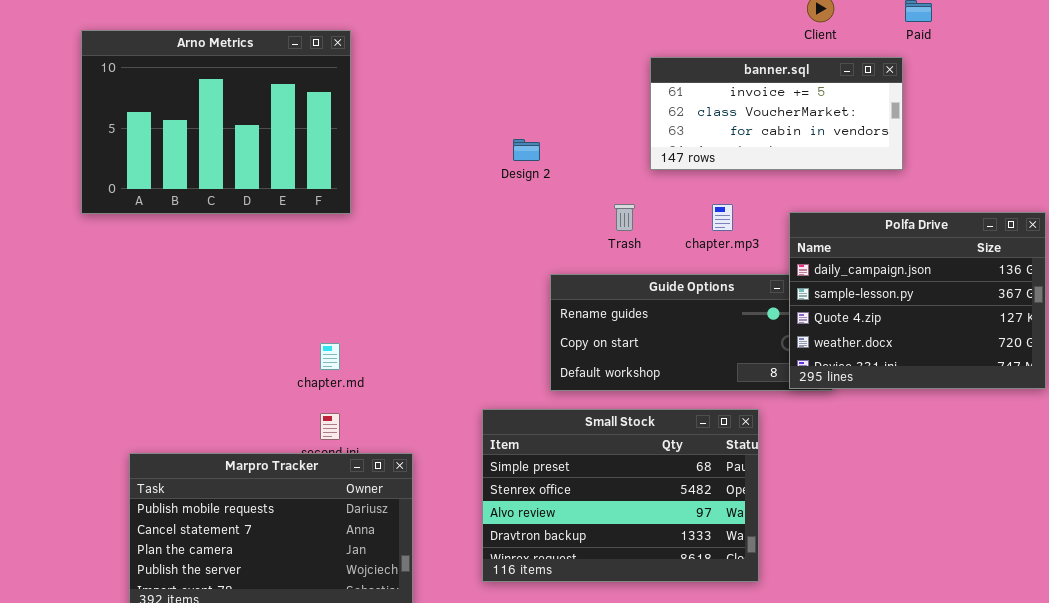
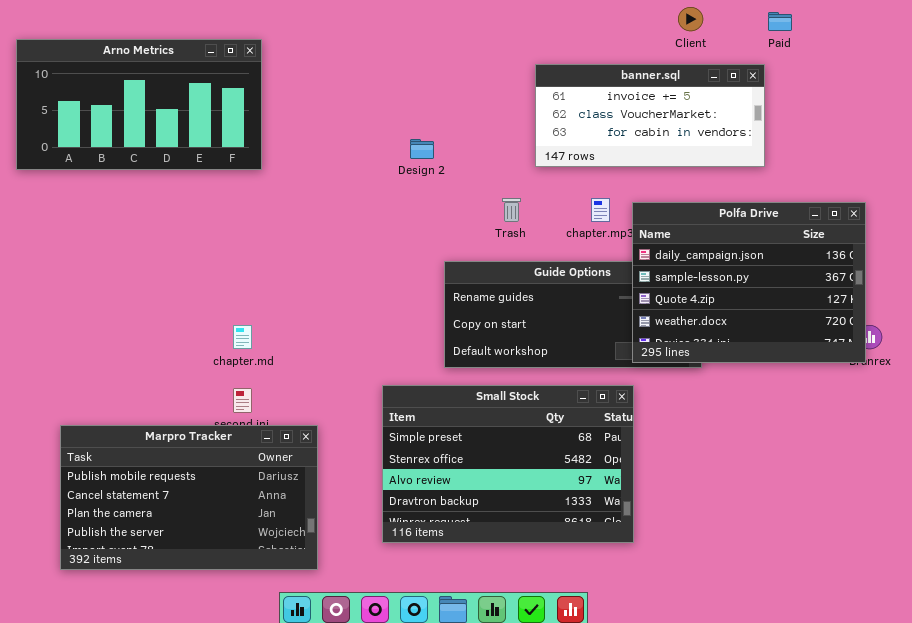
Arno Metrics: [81,30,351,214] -> [16,39,262,170], resized
Polfa Drive: [789,212,1046,389] -> [632,202,866,363], moved

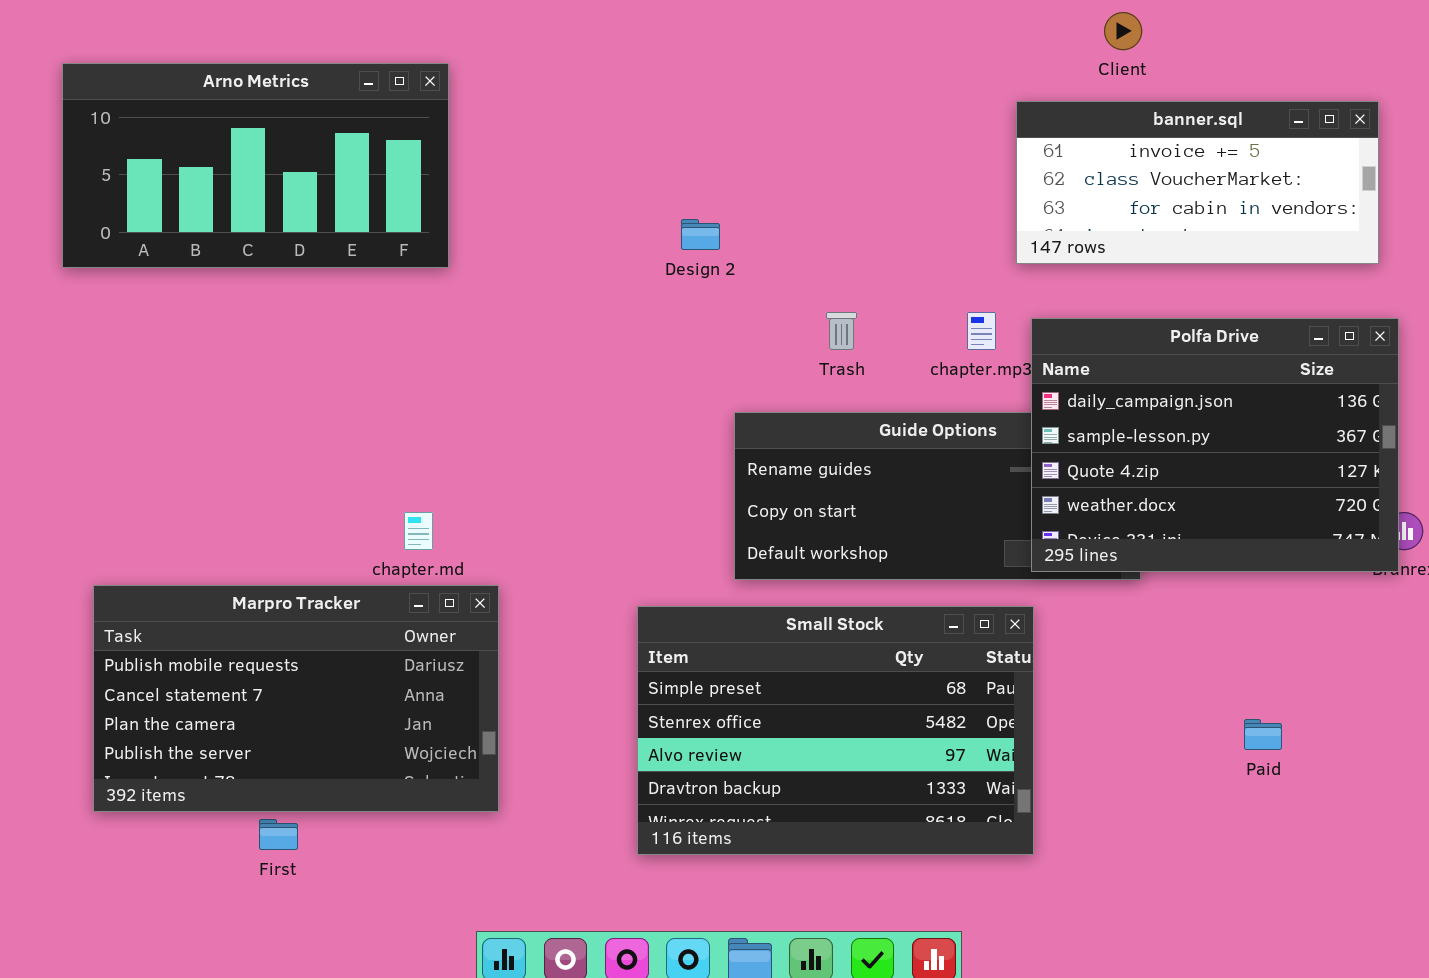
Paid: [768,12,792,31] -> [1244,719,1282,750], moved
banner.sql: [535,64,765,167] -> [1016,101,1379,264], moved
Marpro Tracker: [60,425,318,570] -> [93,585,499,812], moved

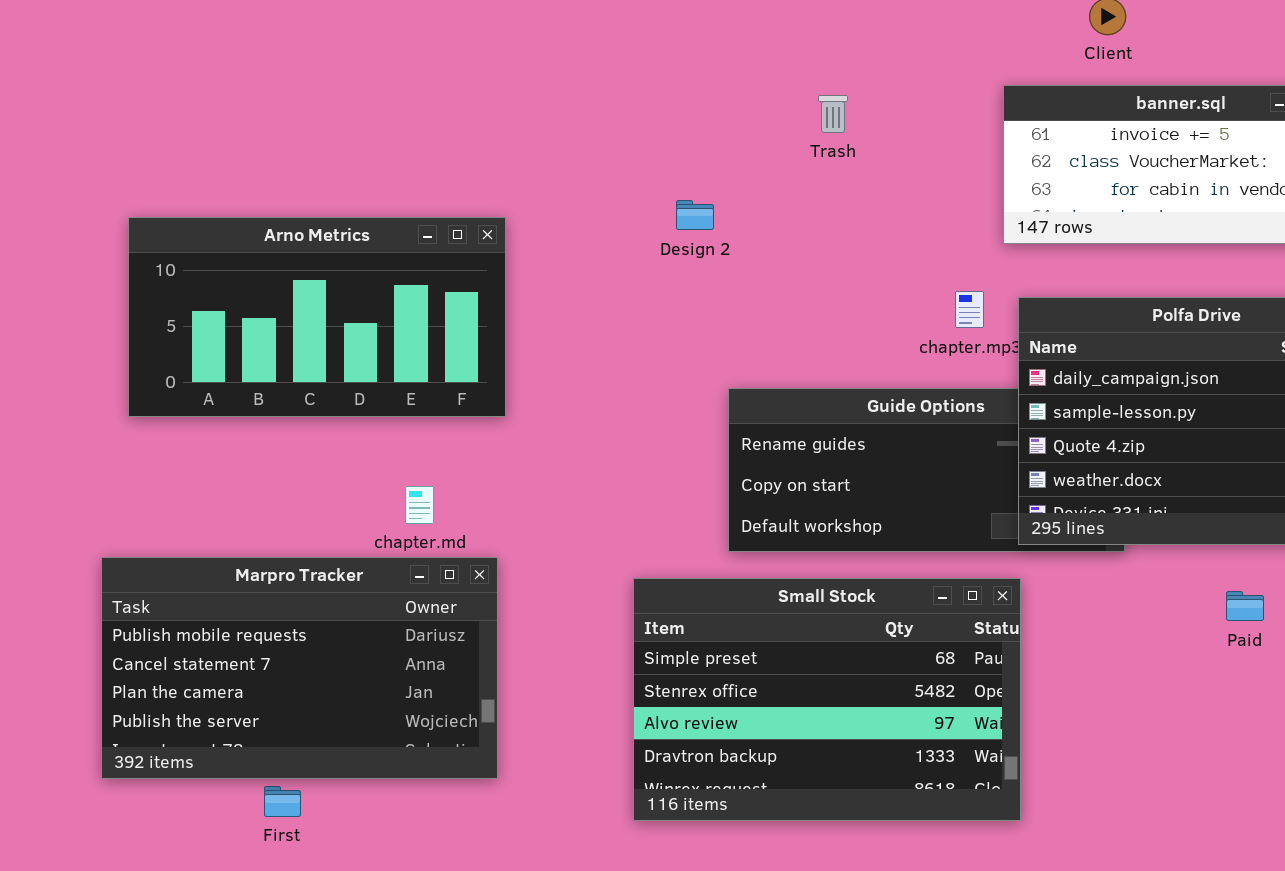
Arno Metrics: [62,63,449,268] -> [128,217,506,417], moved
Trash: [826,312,857,350] -> [818,95,848,133], moved
Paid: [1244,719,1282,750] -> [1226,591,1264,621], moved

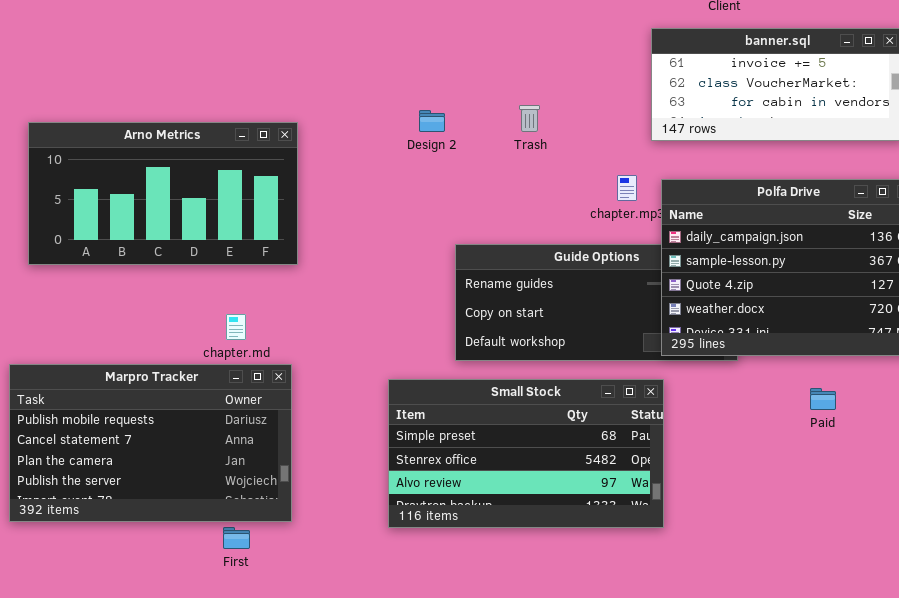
Trash: [818,95,848,133] -> [519,105,540,132], moved
Small Stock: [633,578,1021,821] -> [388,379,664,528], resized
First: [264,786,301,817] -> [223,527,250,549], moved

